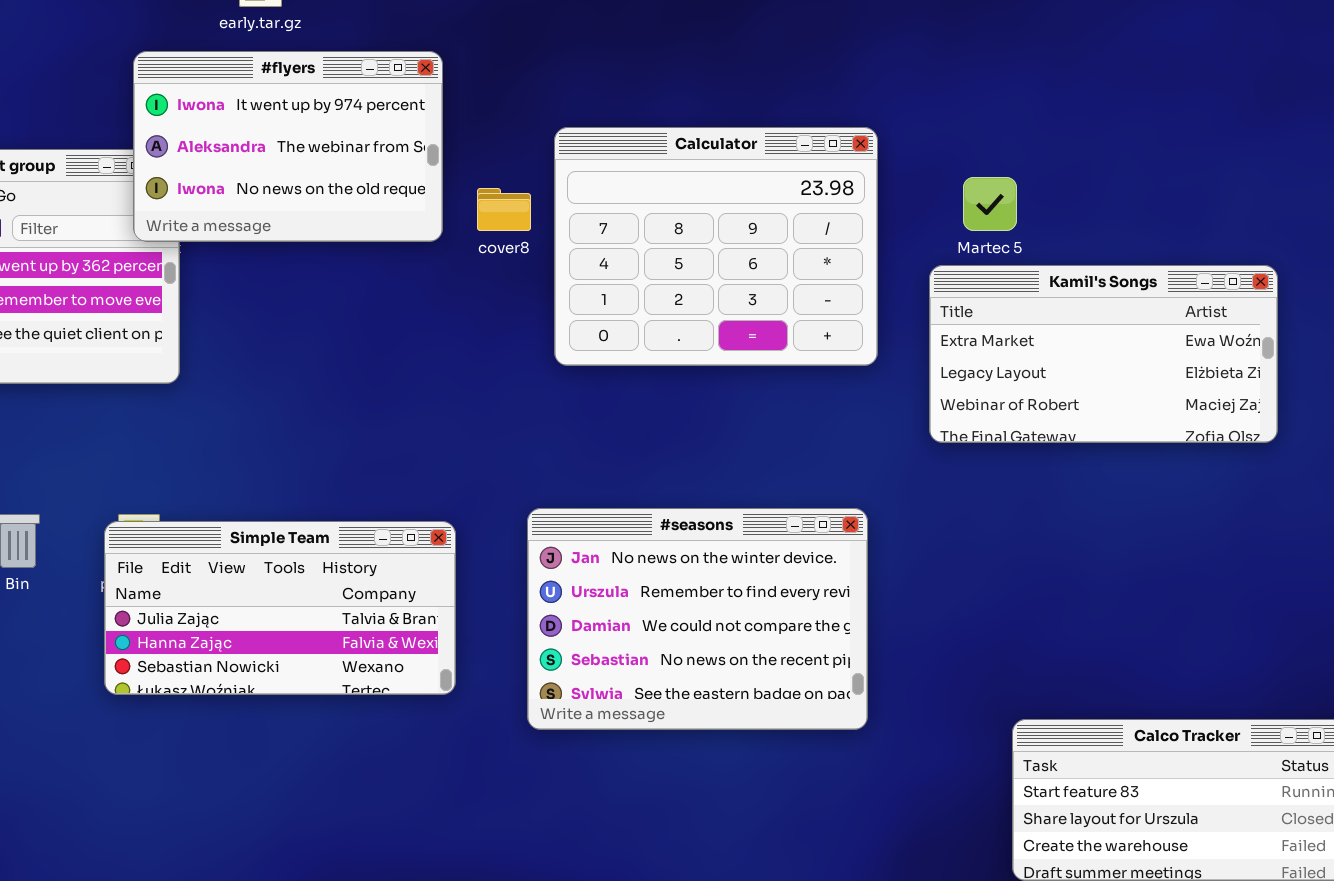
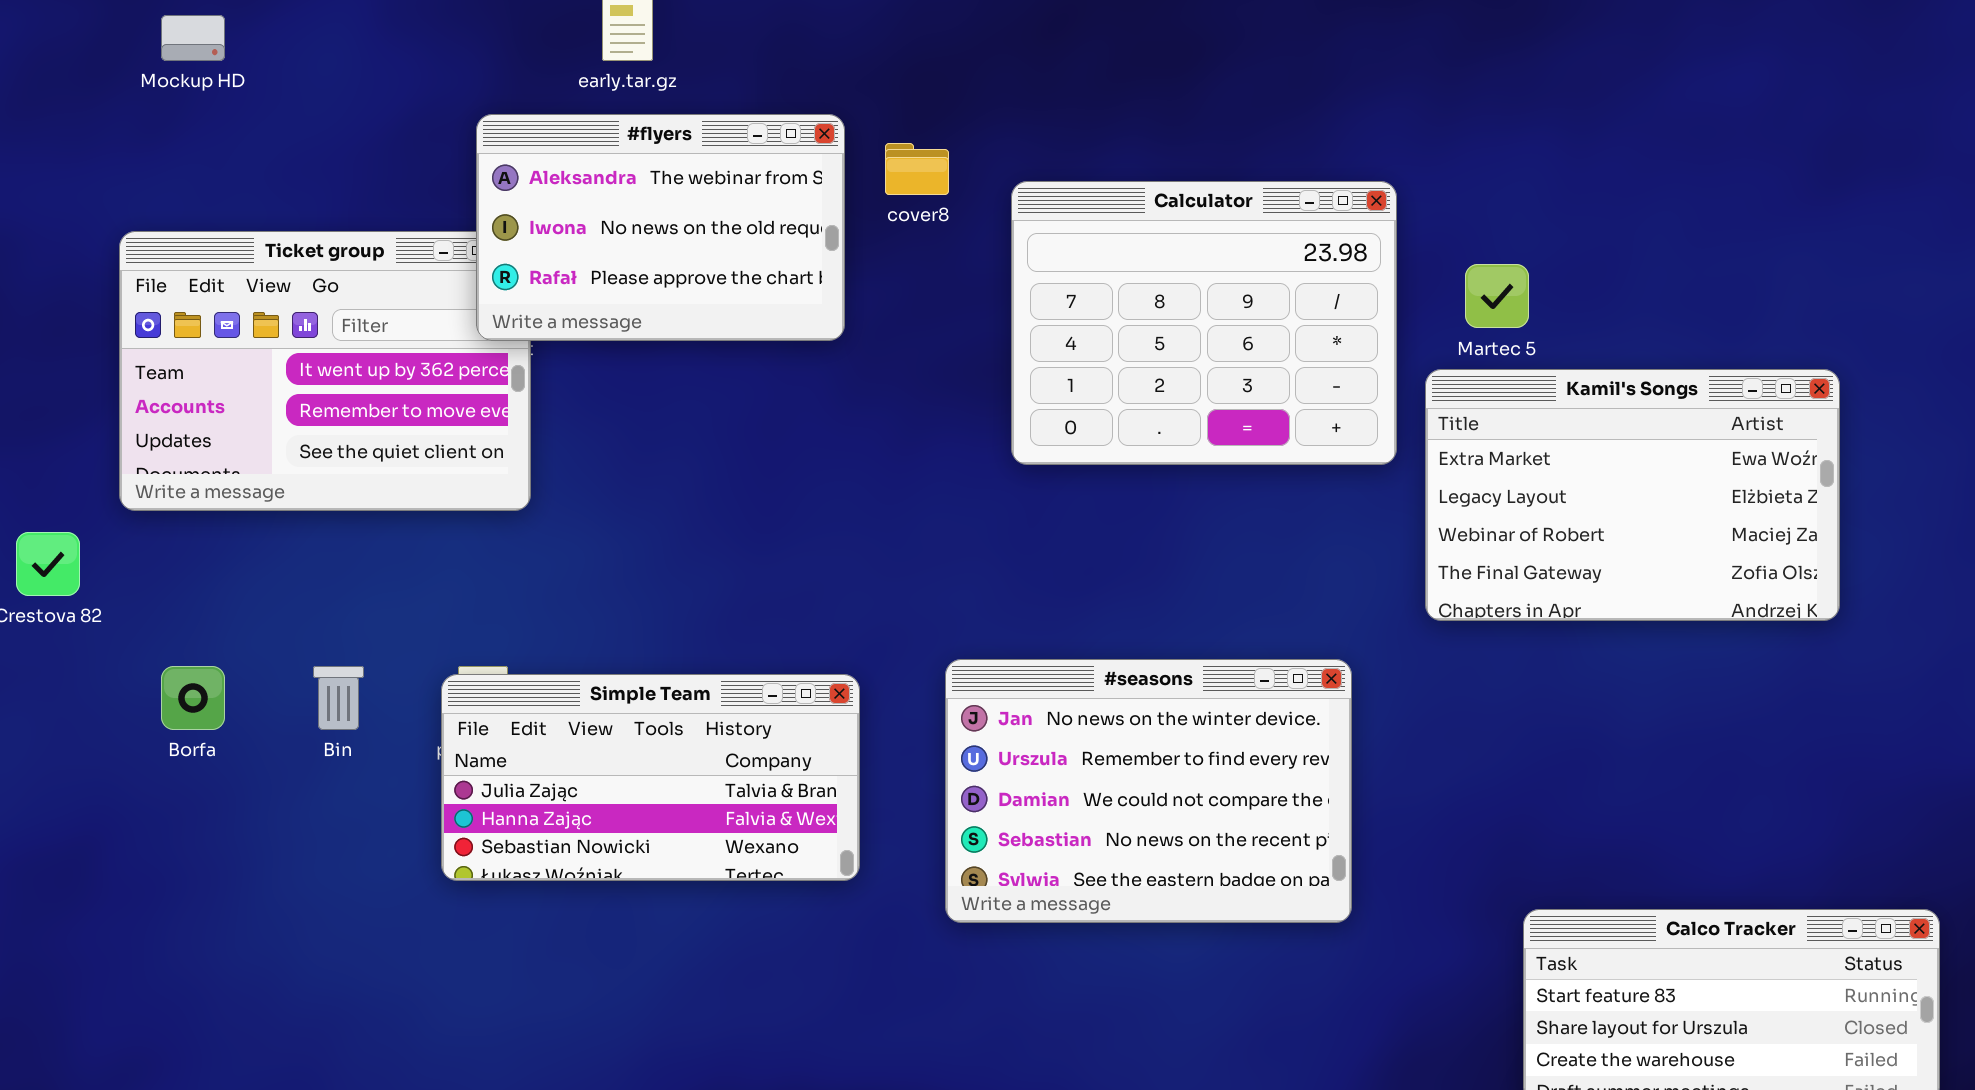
#flyers: [133,51,443,242] -> [476,114,845,341], scrolled down 1 row
Calculator: [554,127,878,366] -> [1011,181,1397,465], moved
cover8: [477,188,531,231] -> [885,143,949,195], moved
Kamil's Songs: [929,265,1278,443] -> [1425,369,1840,621], resized

